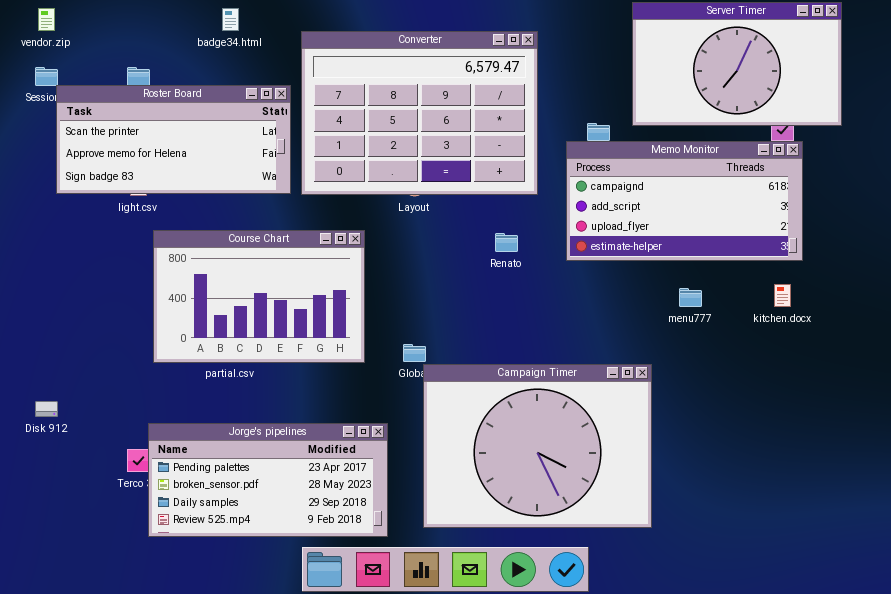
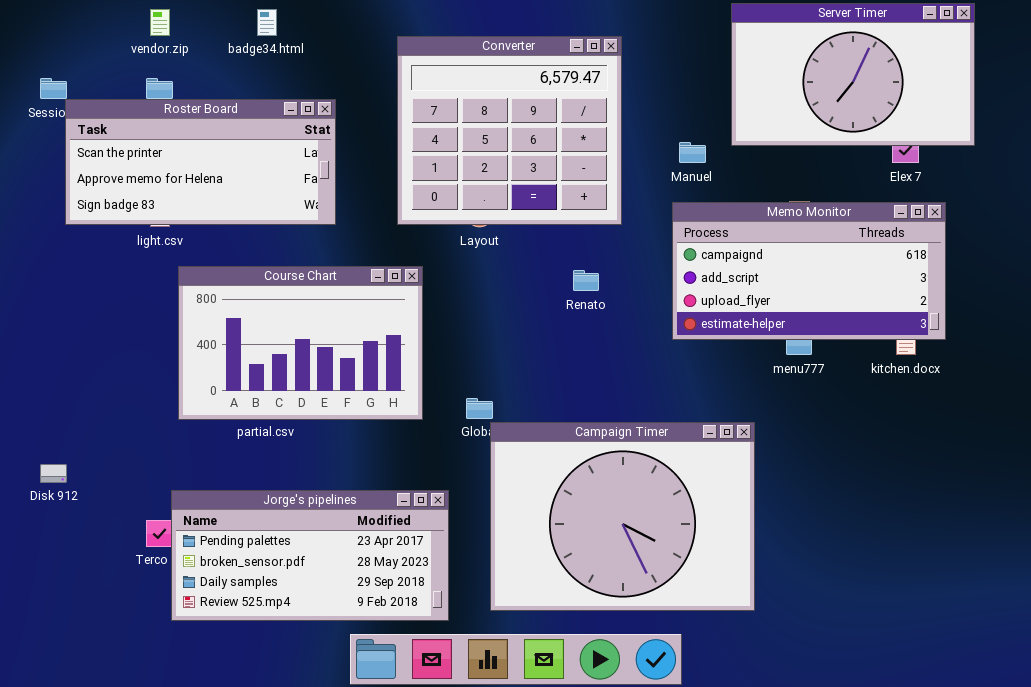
vendor.zip: [38,8,55,31] -> [150,9,170,36], moved
Converter: [301,31,538,195] -> [397,36,622,225], resized
Memo Monitor: [566,141,803,261] -> [672,202,946,340], moved

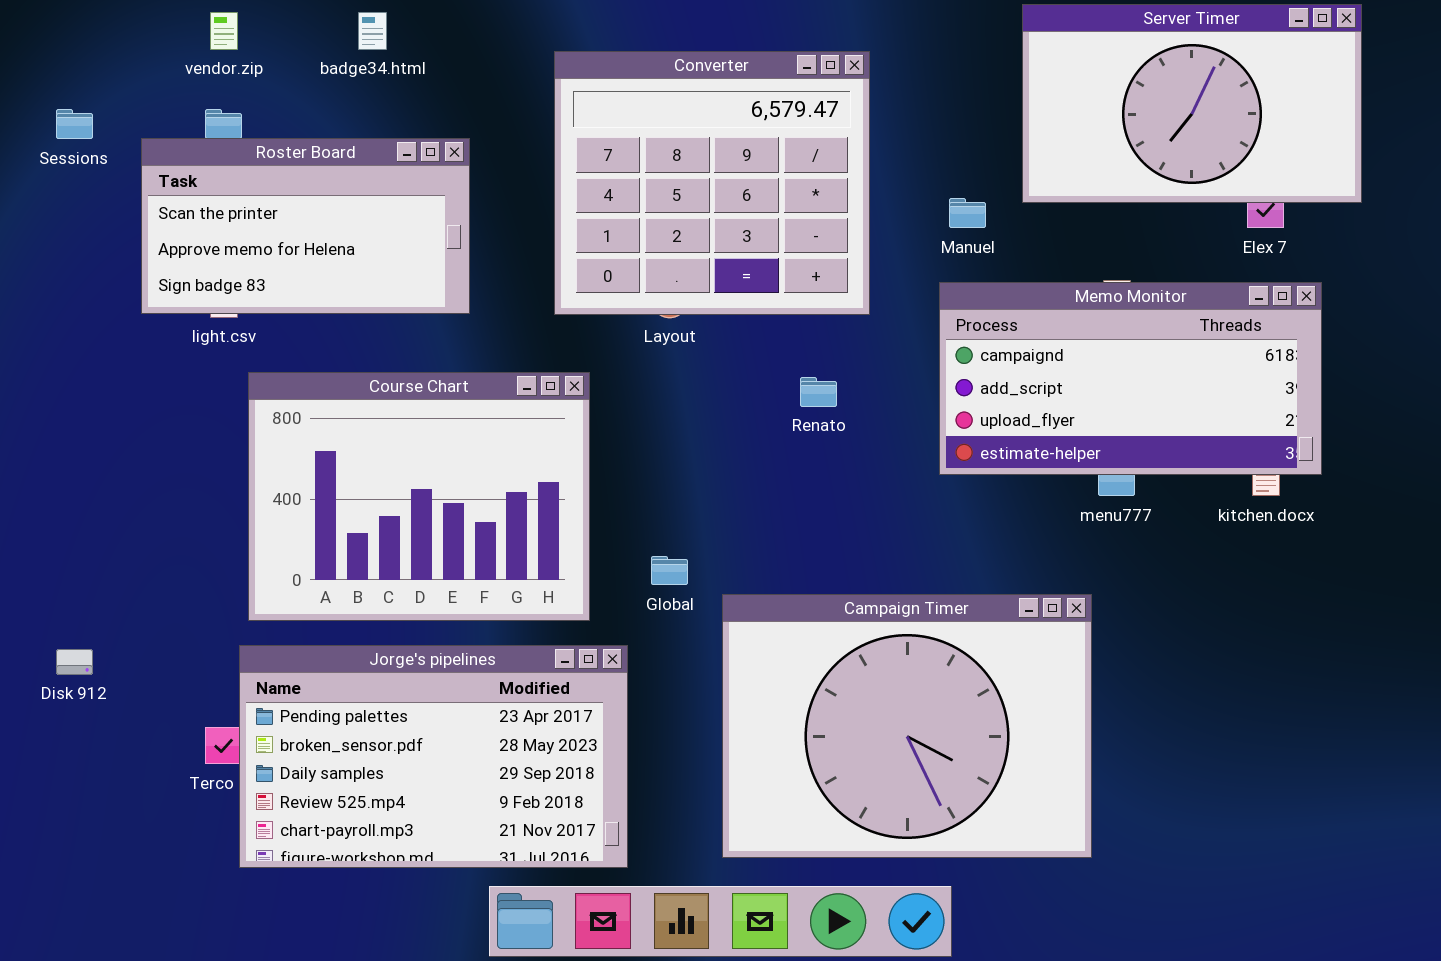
Roster Board: [65,99,336,225] -> [141,138,470,314], resized
Course Chart: [178,266,423,420] -> [248,372,590,621], resized
Campaign Timer: [490,422,755,611] -> [722,594,1092,858], moved
Jorge's pipelines: [171,490,449,621] -> [239,645,628,868], resized

